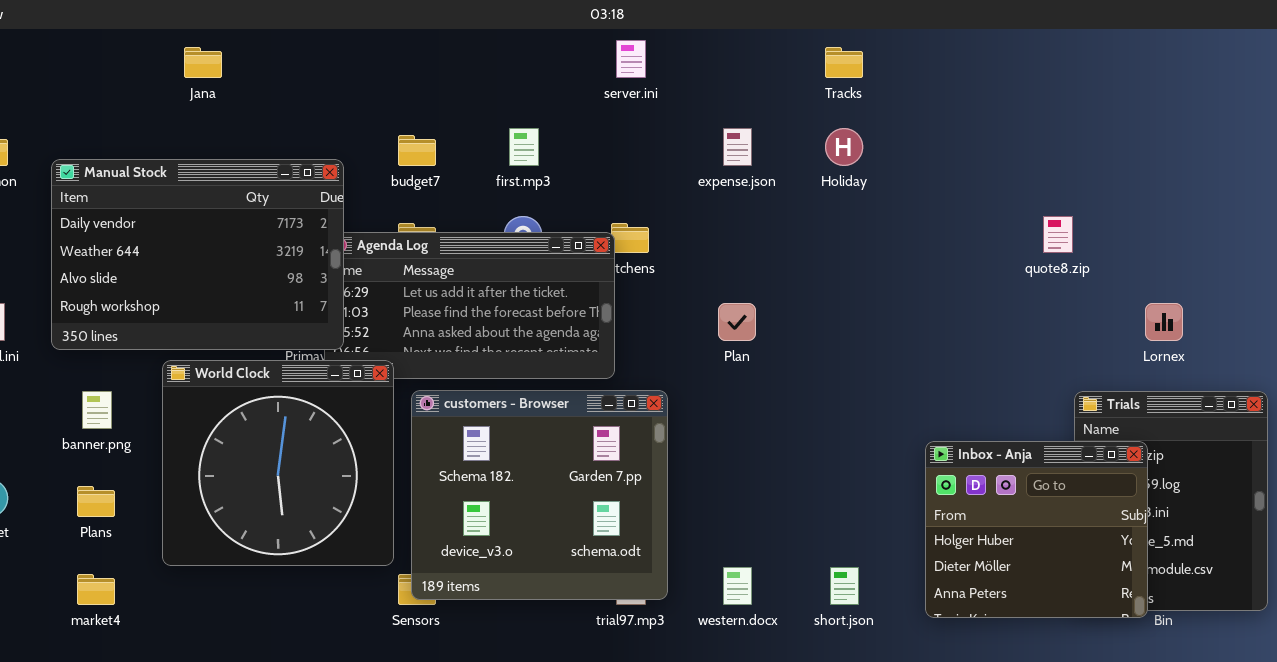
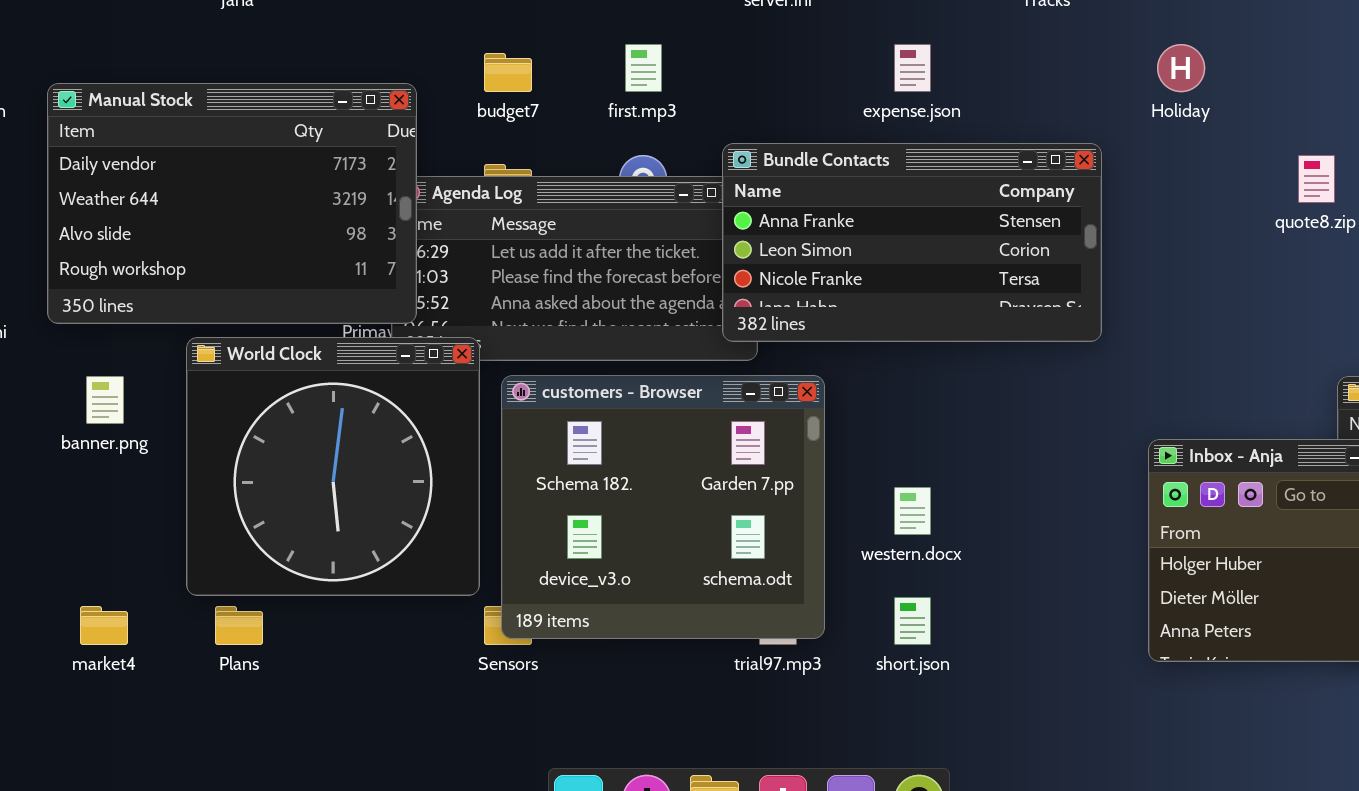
Holiday: [825,128,863,166] -> [1157,44,1205,92], moved
Bundle Contacts: none -> [722,143,1102,342], opened
Plans: [77,486,115,517] -> [215,606,263,645], moved
western.docx: [723,567,752,605] -> [894,487,931,535], moved
short.json: [830,567,859,605] -> [894,597,931,645], moved

